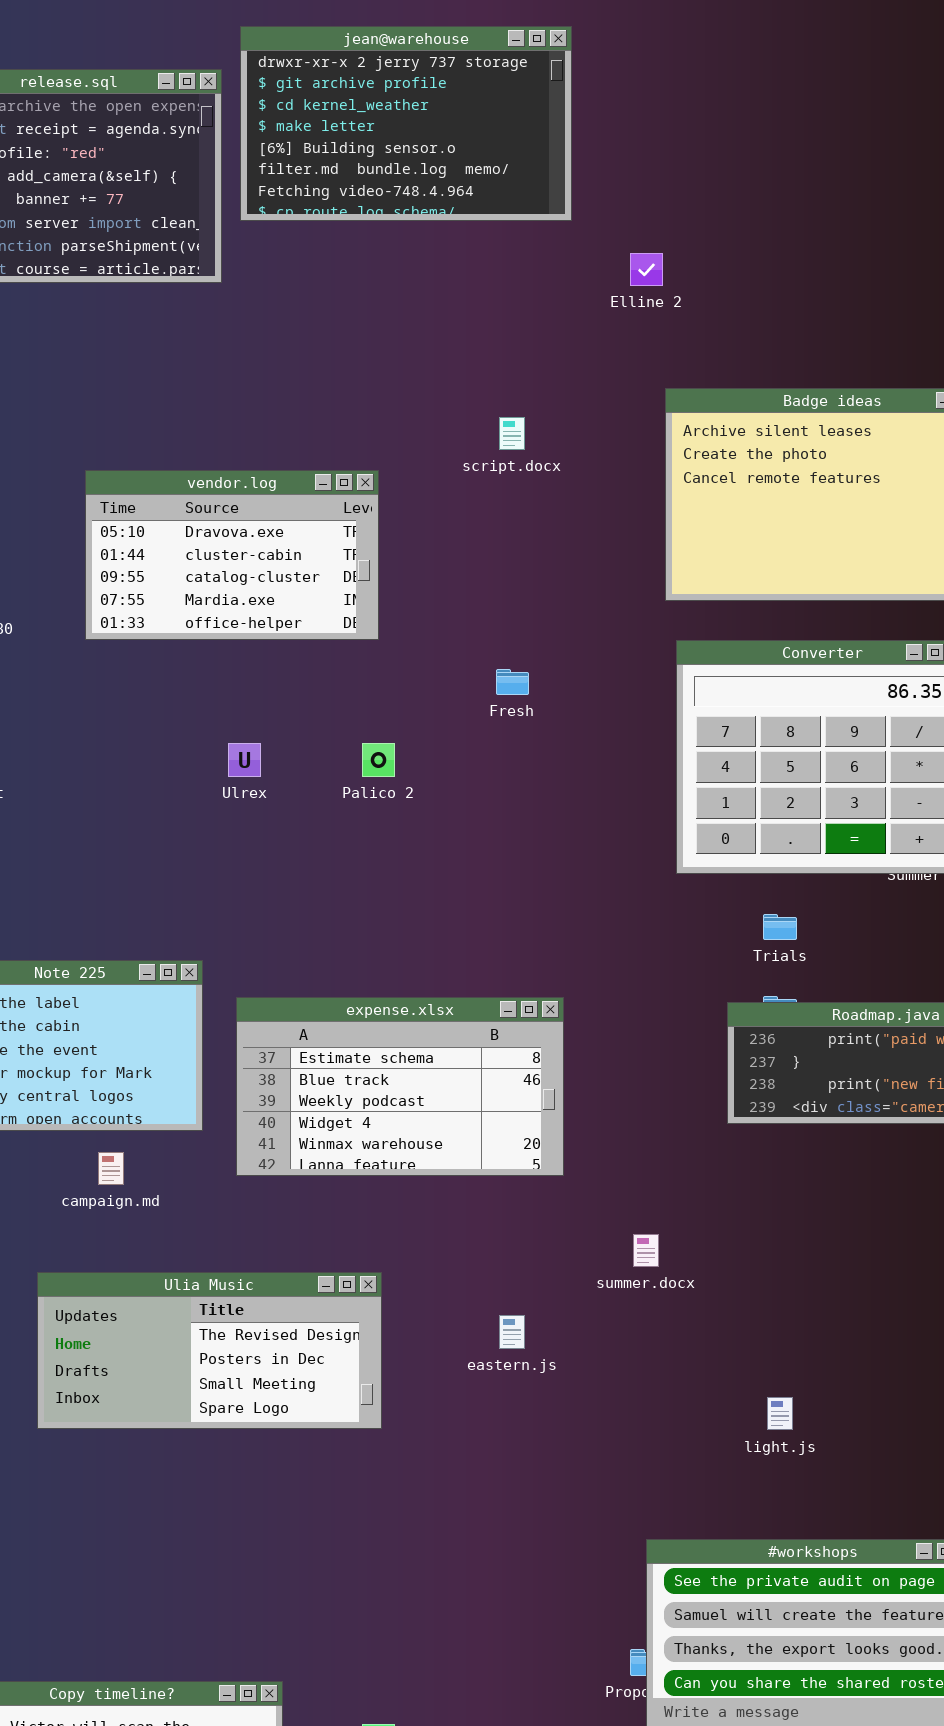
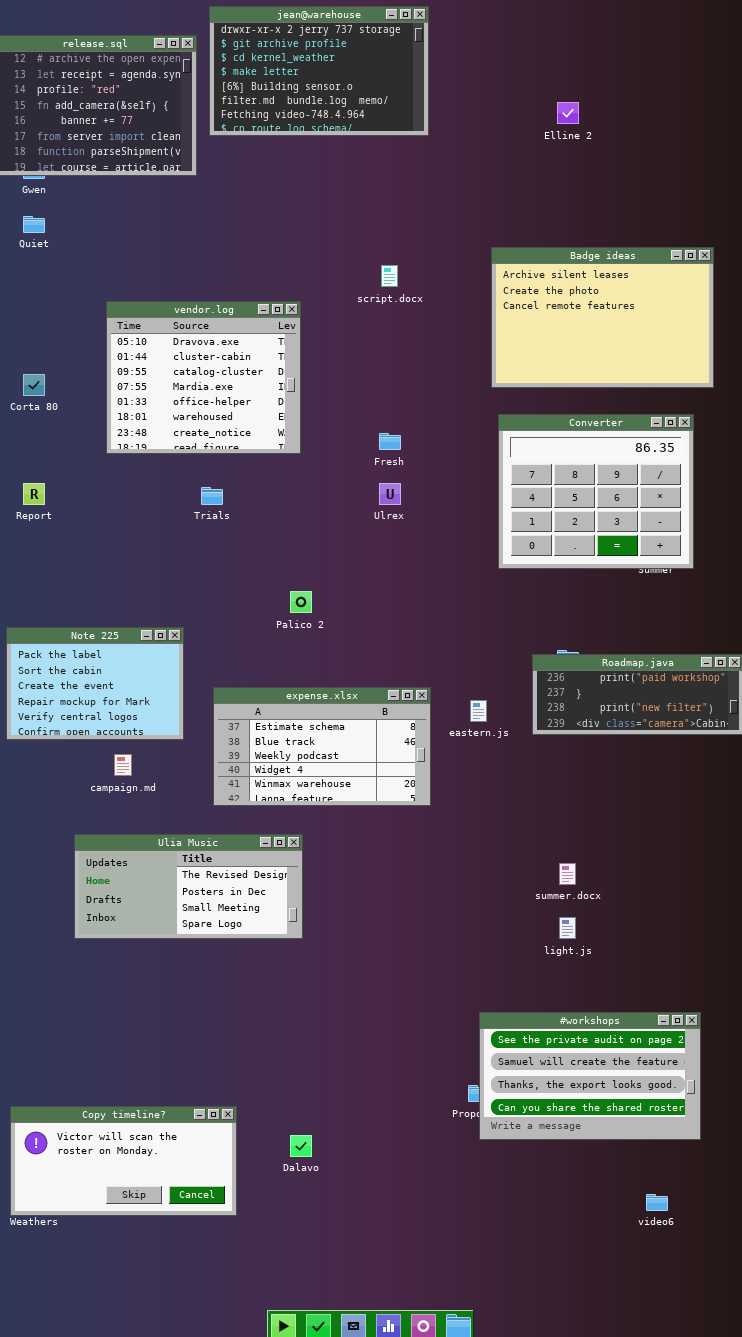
Elline 2: [630,253,663,286] -> [557,102,579,124], moved
vendor.log: [85,470,379,640] -> [106,301,301,454], resized
Ulrex: [228,743,261,777] -> [379,483,401,505], moved
Palico 2: [362,743,395,777] -> [290,591,312,613], moved
Trials: [763,914,797,940] -> [201,487,223,505], moved
expense.xlsx: [236,997,564,1176] -> [213,687,431,806], moved
summer.docx: [633,1234,659,1267] -> [559,863,576,885], moved
eastern.js: [499,1315,525,1349] -> [470,700,487,722], moved

